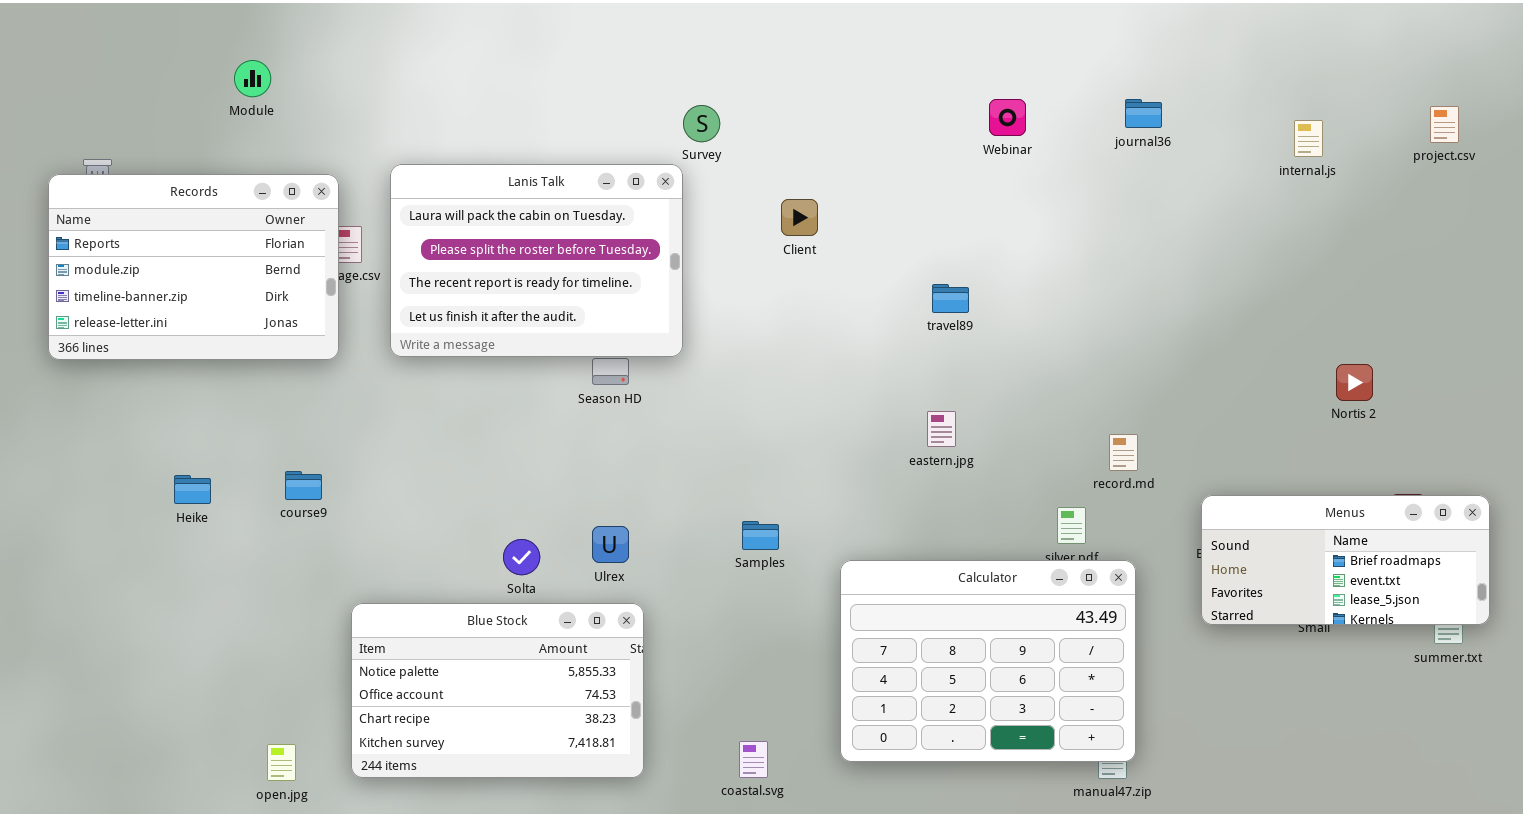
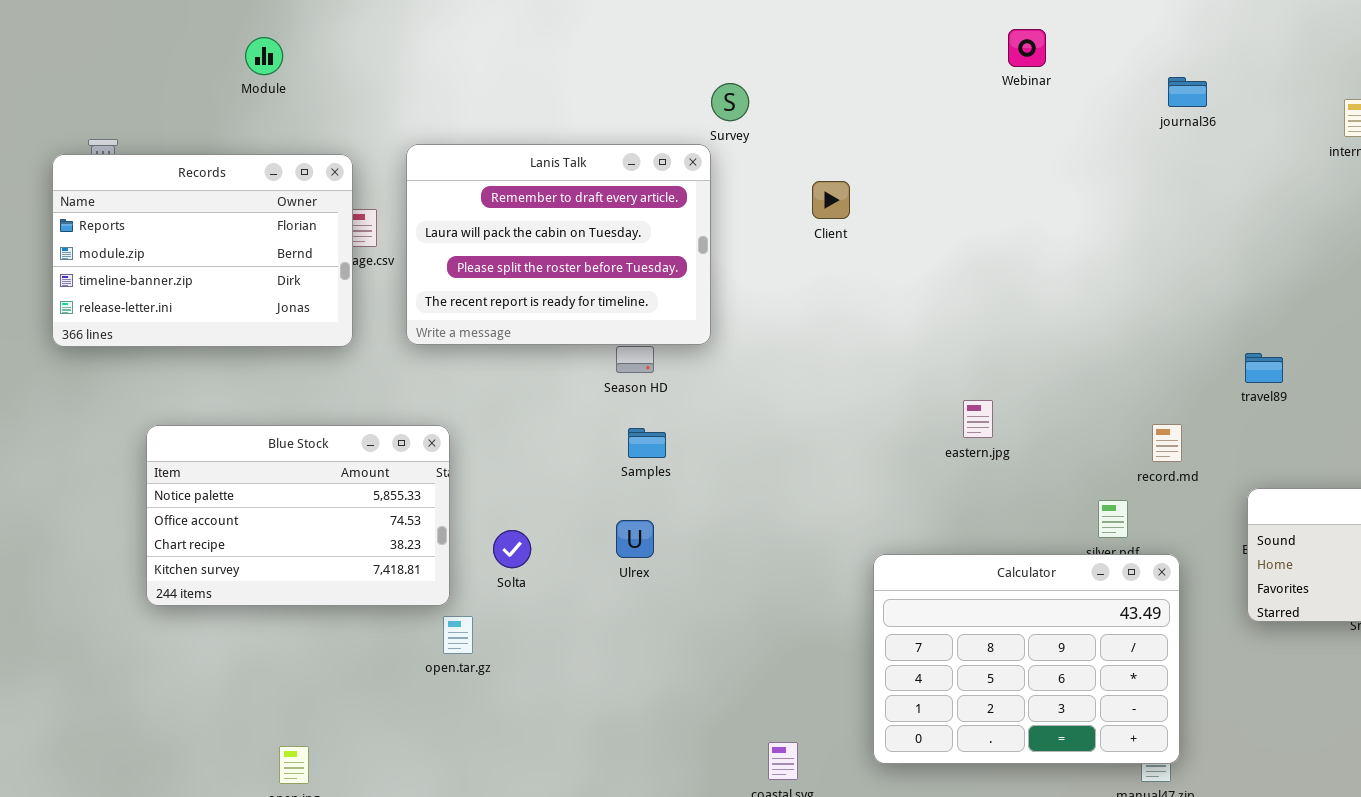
Webinar: [989,99,1026,136] -> [1008,29,1046,67], moved
Lanis Talk: [390,164,683,357] -> [406,144,711,345], scrolled up 1 row
travel89: [932,284,969,313] -> [1245,353,1283,383], moved
Samples: [742,521,779,550] -> [628,428,666,458], moved
Solta: [503,539,540,575] -> [493,530,531,568], moved
Blue Stock: [351,603,644,778] -> [146,425,450,606], moved

